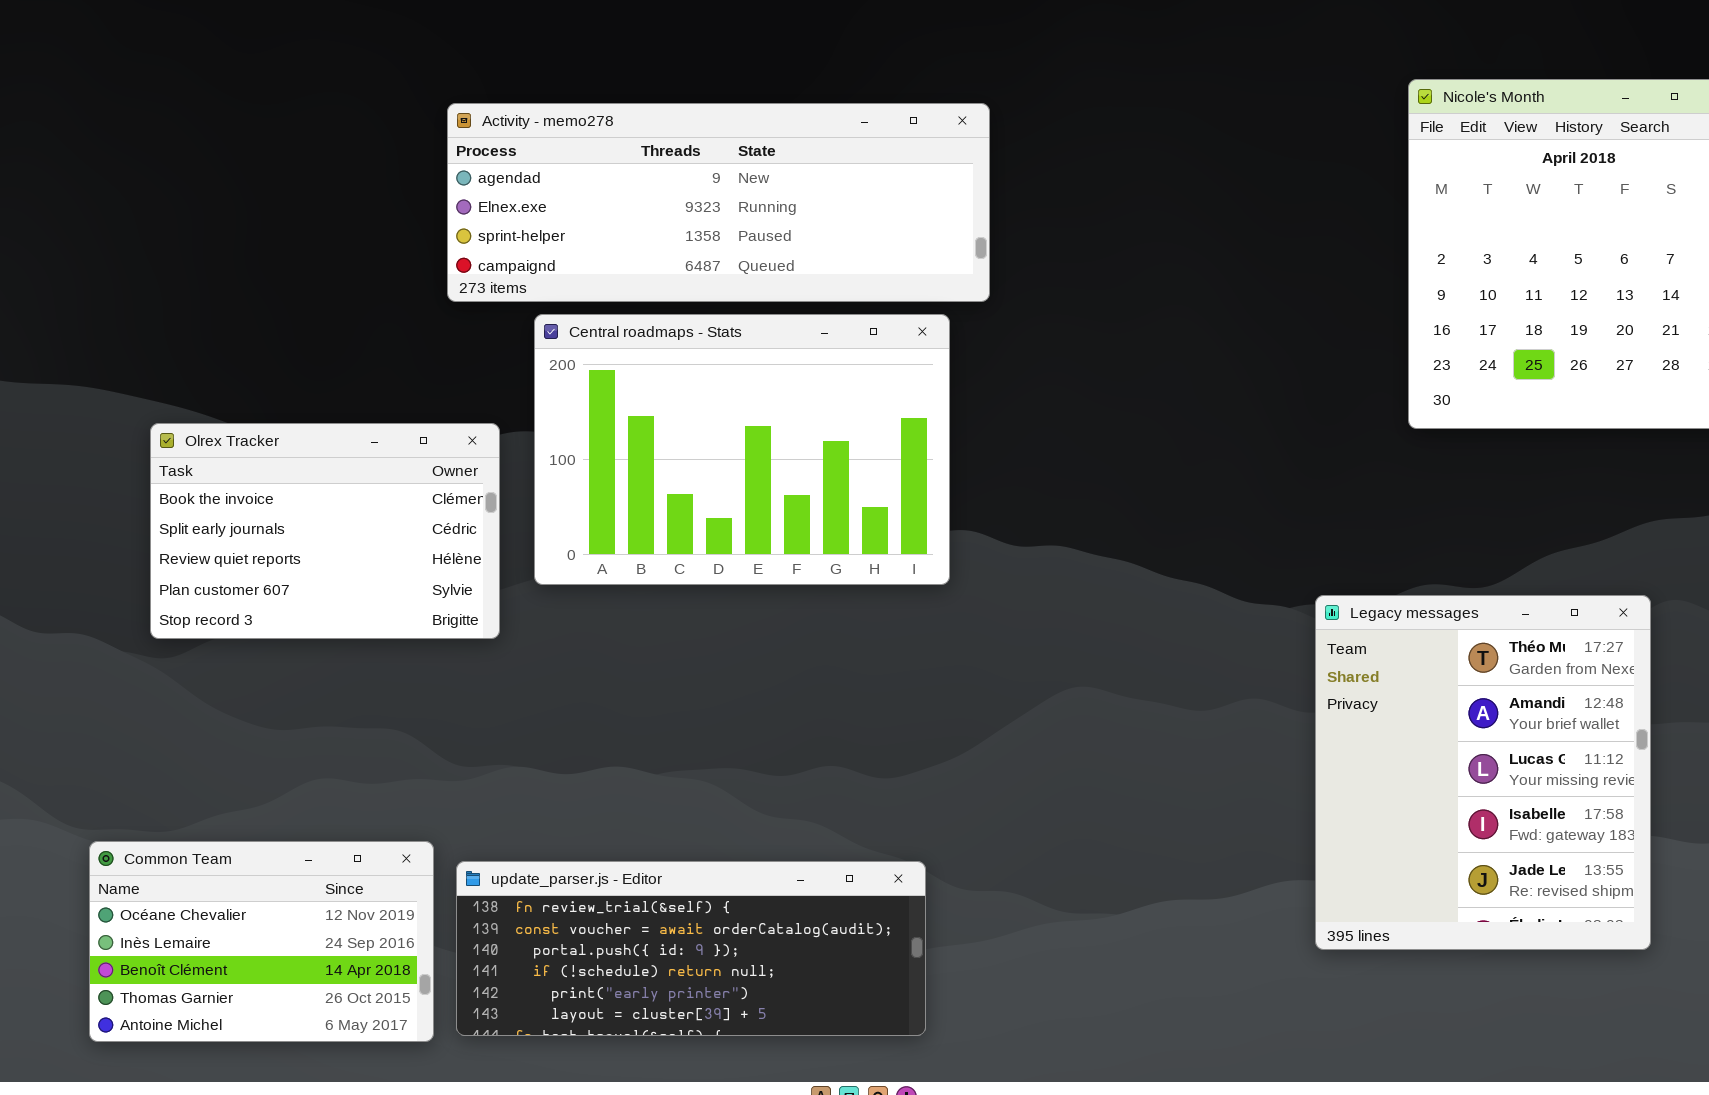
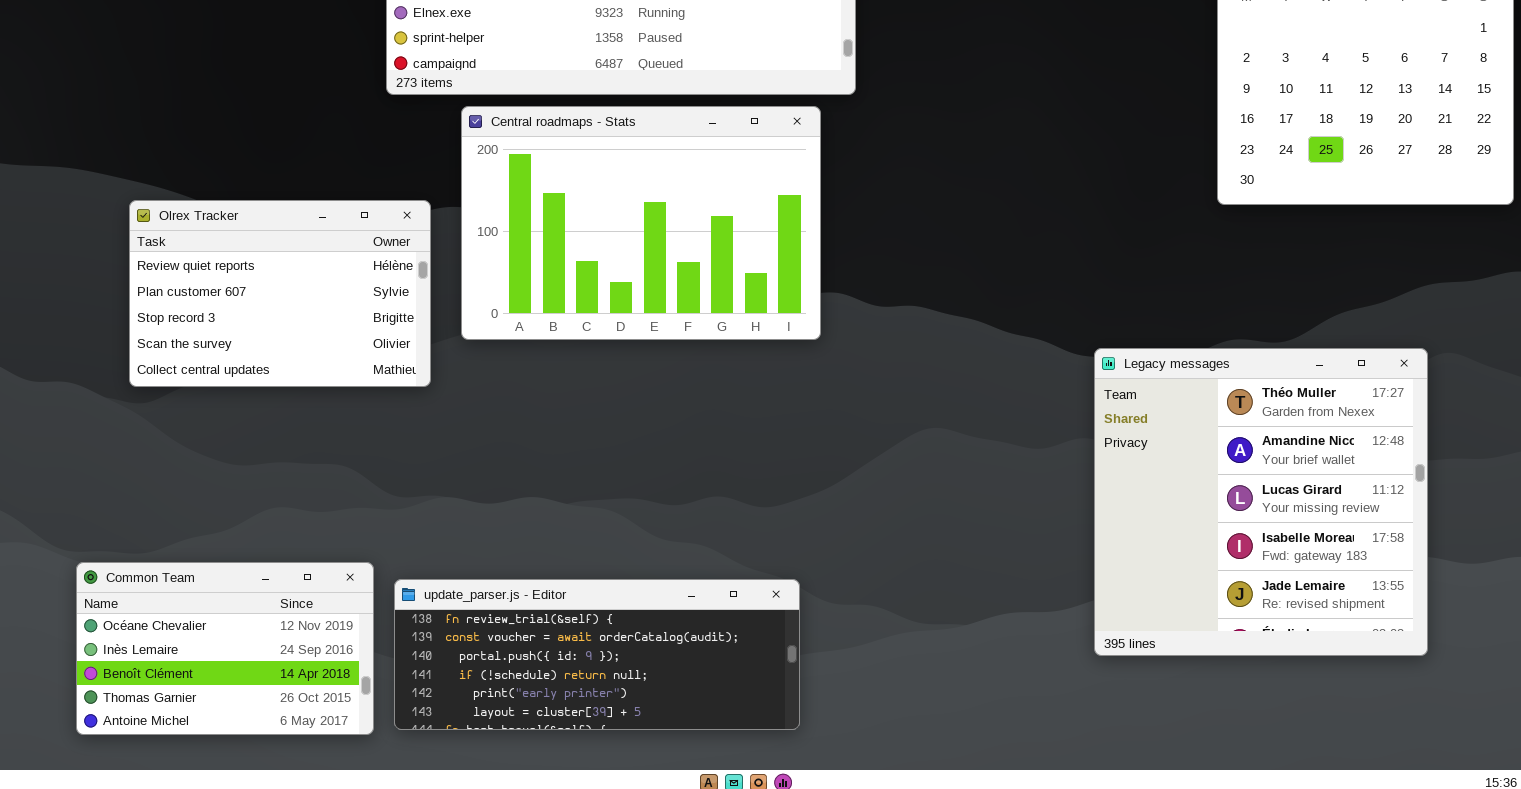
Olrex Tracker: [150,423,500,639] -> [129,200,431,387], scrolled down 2 rows
Legacy messages: [1315,595,1651,950] -> [1094,348,1428,656], resized

